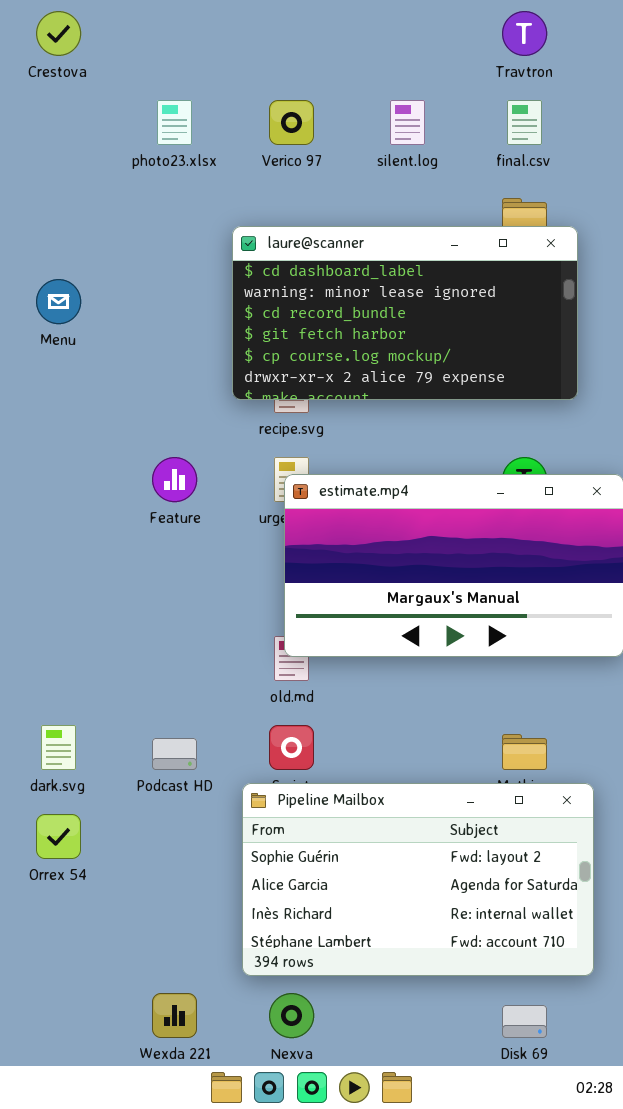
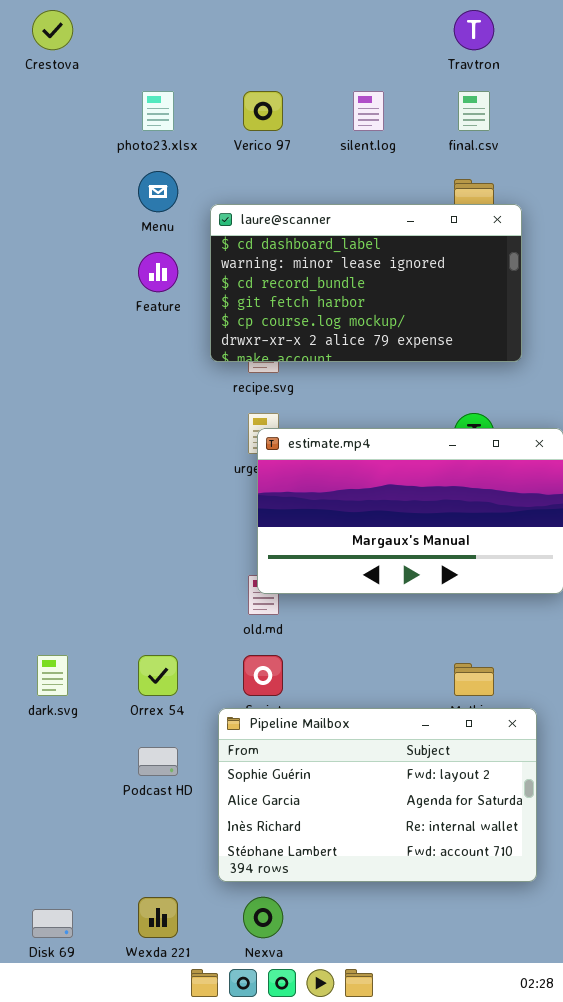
Menu: [36,279,81,324] -> [138,171,178,212], moved
Feature: [152,457,197,502] -> [138,252,178,292], moved
Podcast HD: [152,738,197,770] -> [138,747,178,776], moved
Orrex 54: [36,814,81,859] -> [138,655,178,696], moved
Disk 69: [502,1005,547,1038] -> [32,909,73,938], moved

